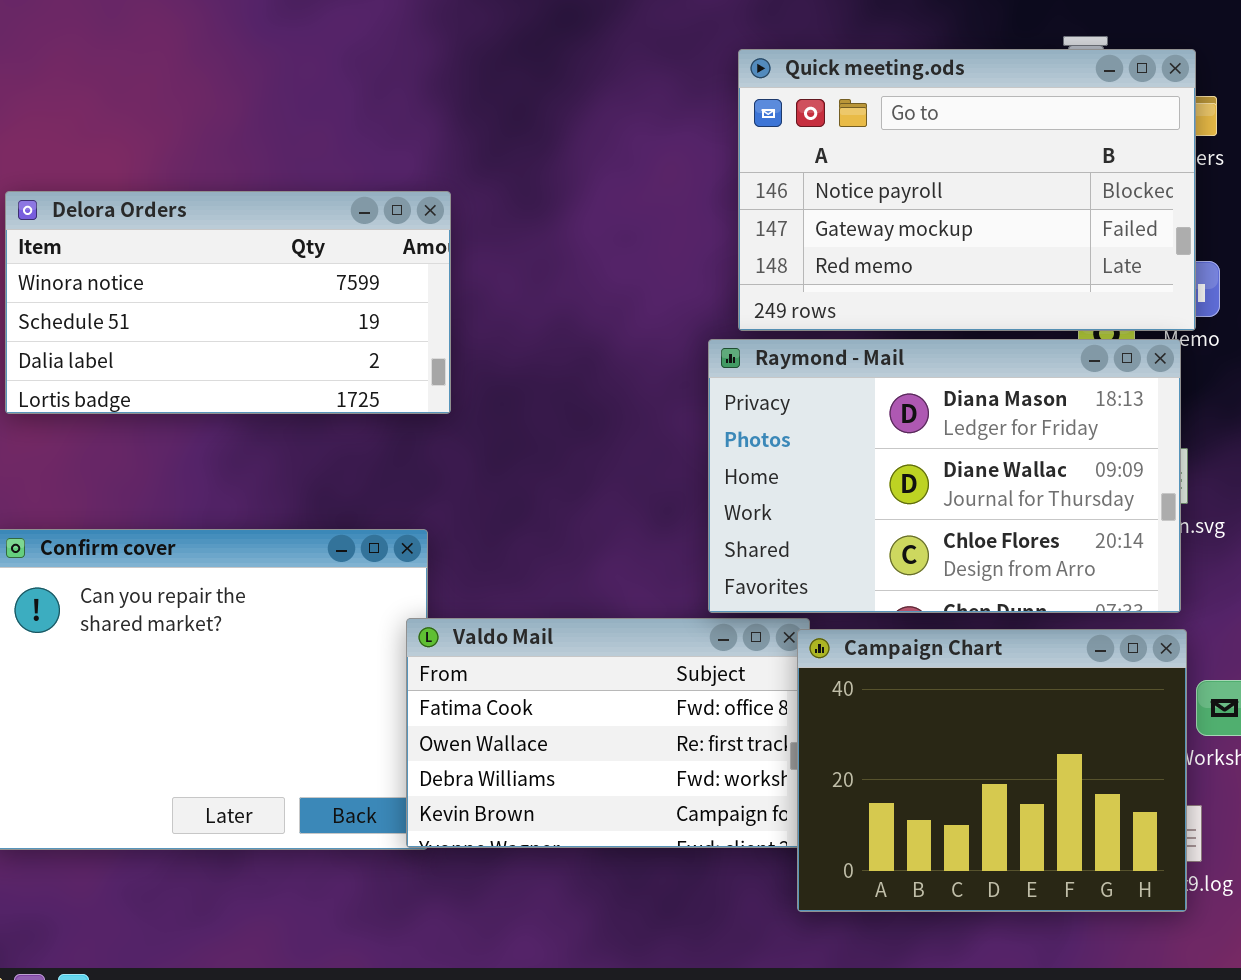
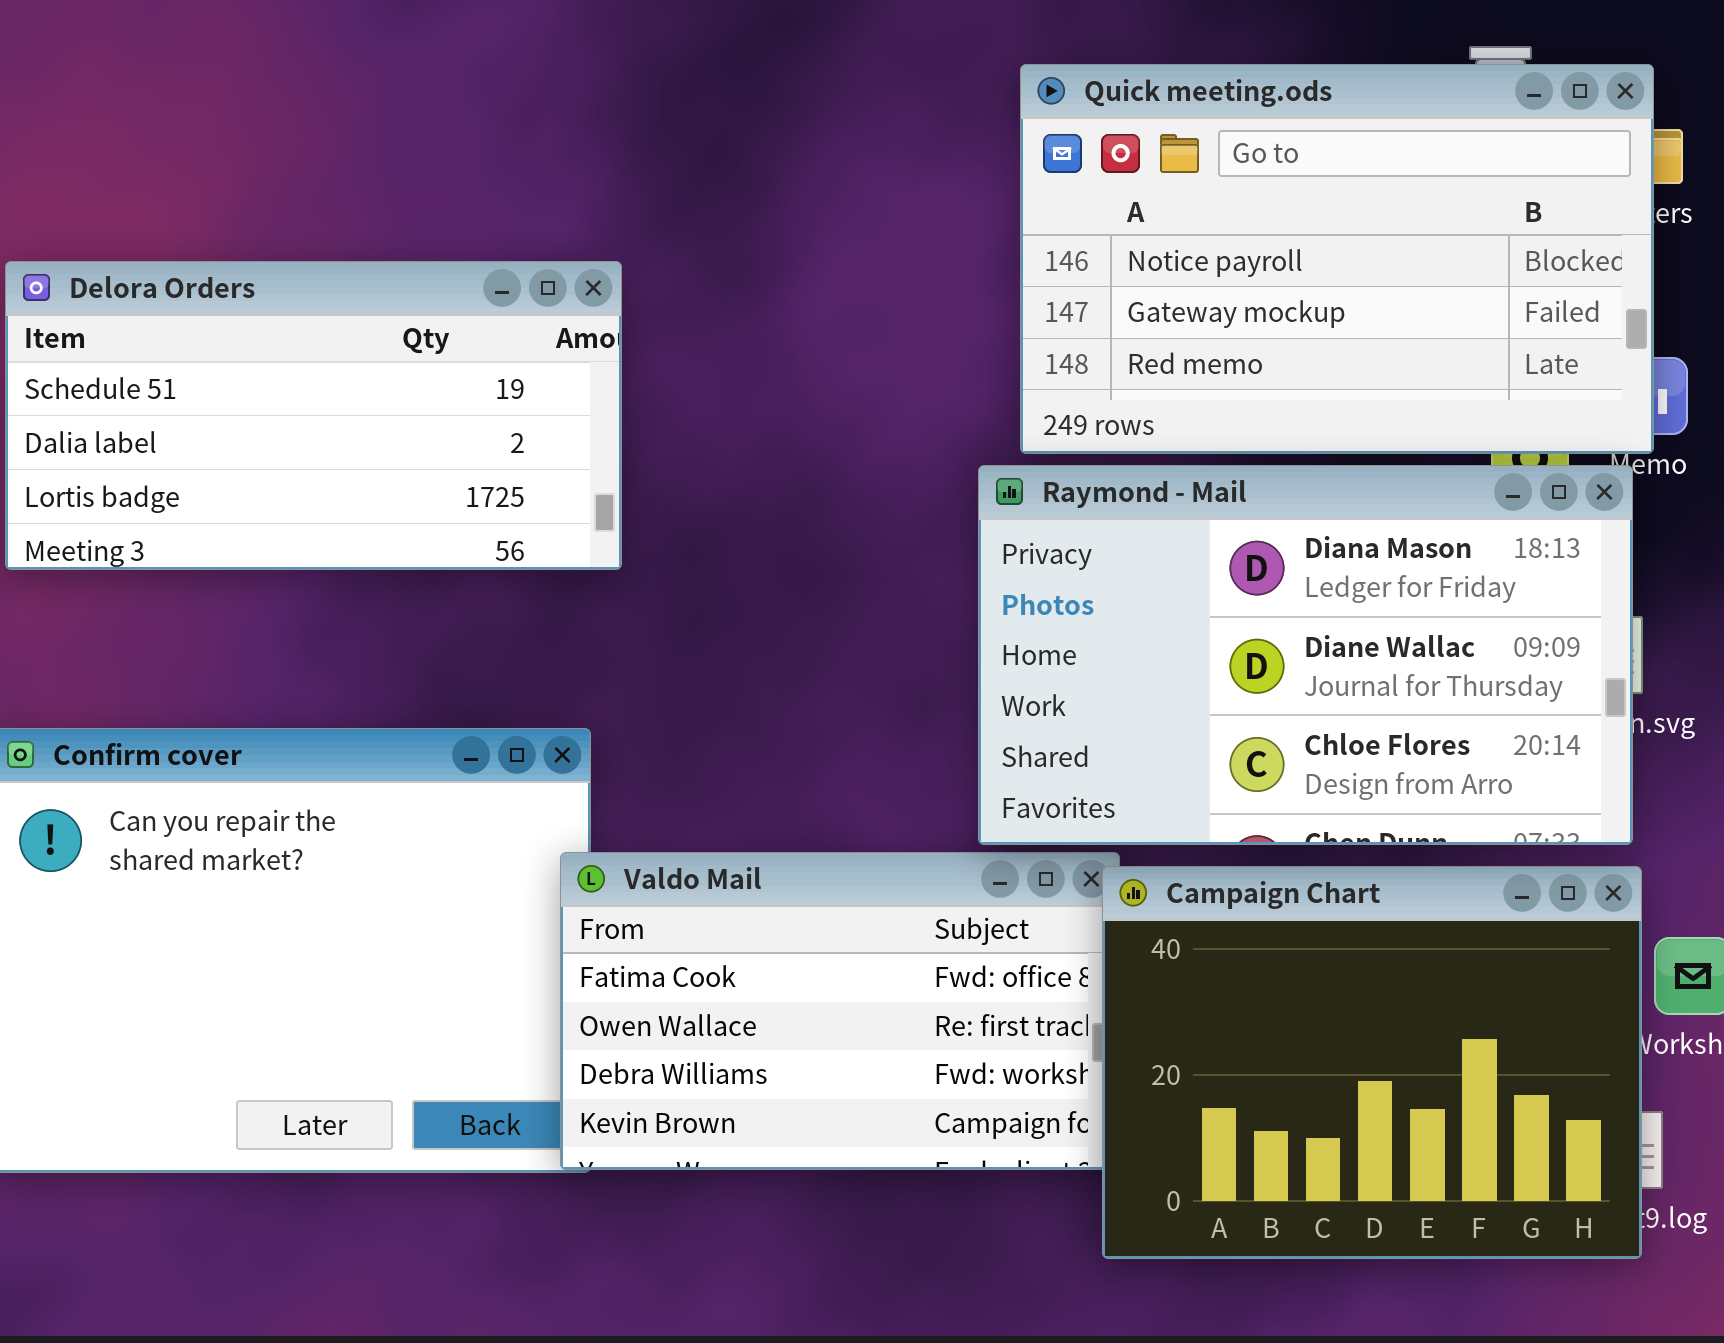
Delora Orders: [5,191,451,414] -> [5,261,622,570], scrolled down 1 row

